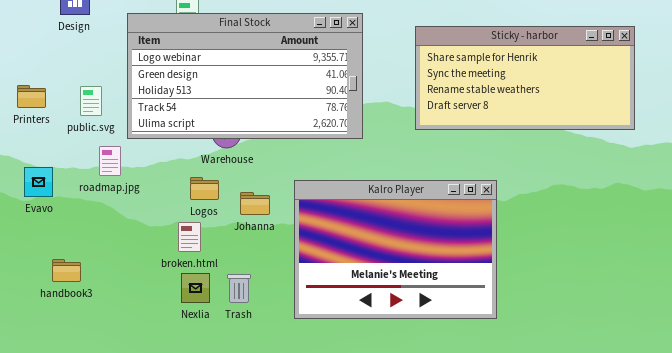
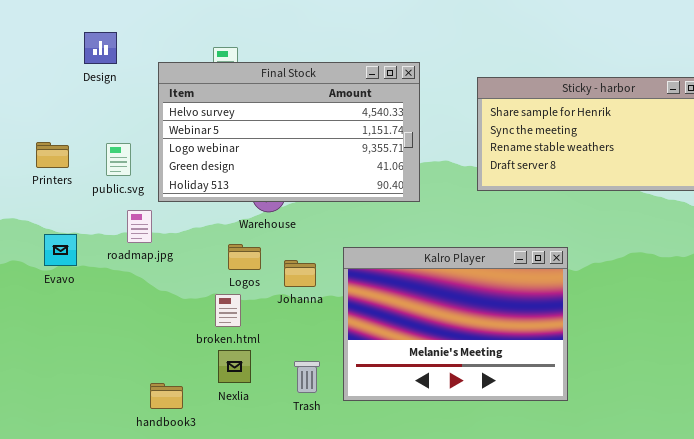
Final Stock: [127,13,363,139] -> [158,62,420,202], scrolled up 2 rows
handbook3: [52,259,81,282] -> [150,383,183,409], moved
Trash: [227,274,251,303] -> [294,361,320,393], moved

